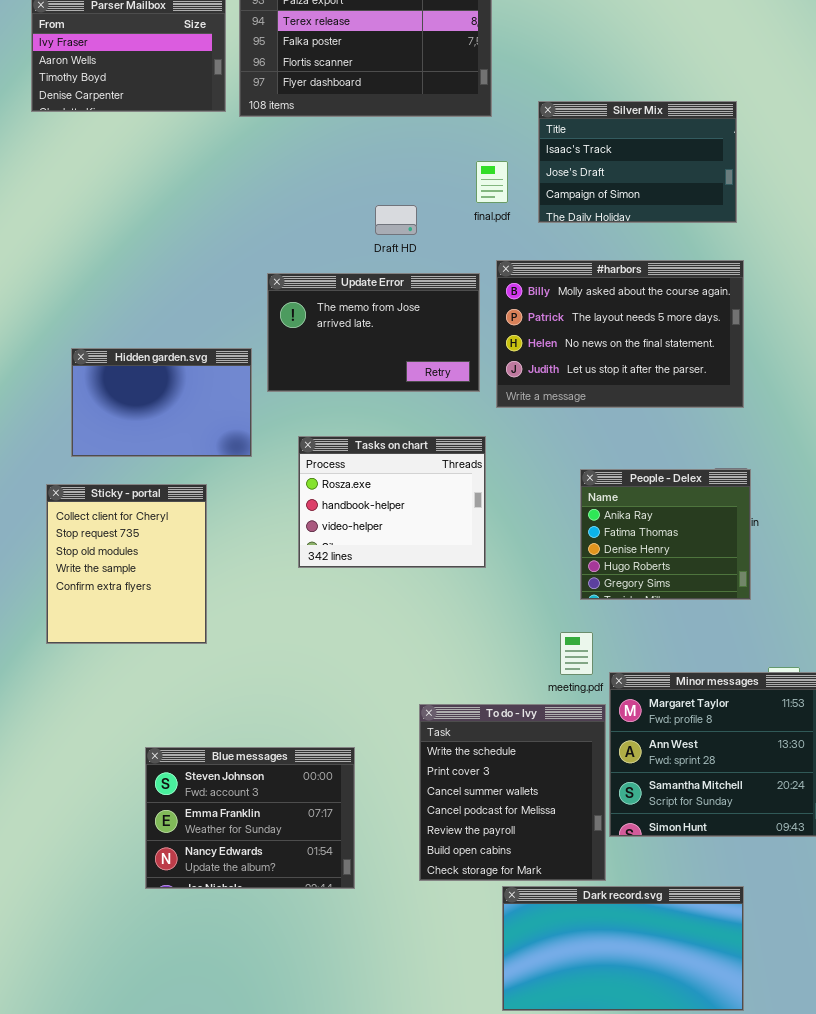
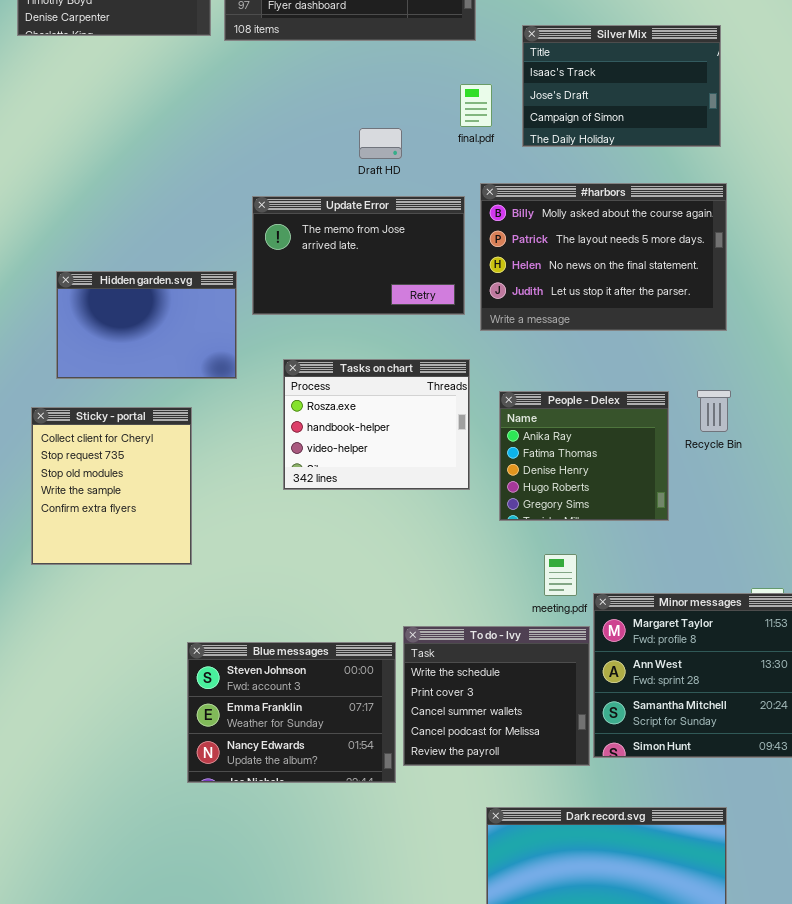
People - Delex: [580,469,751,600] -> [499,391,669,521], moved
To do - Ivy: [419,704,606,881] -> [403,626,590,766], resized
Blue messages: [145,747,355,889] -> [187,642,396,783], moved

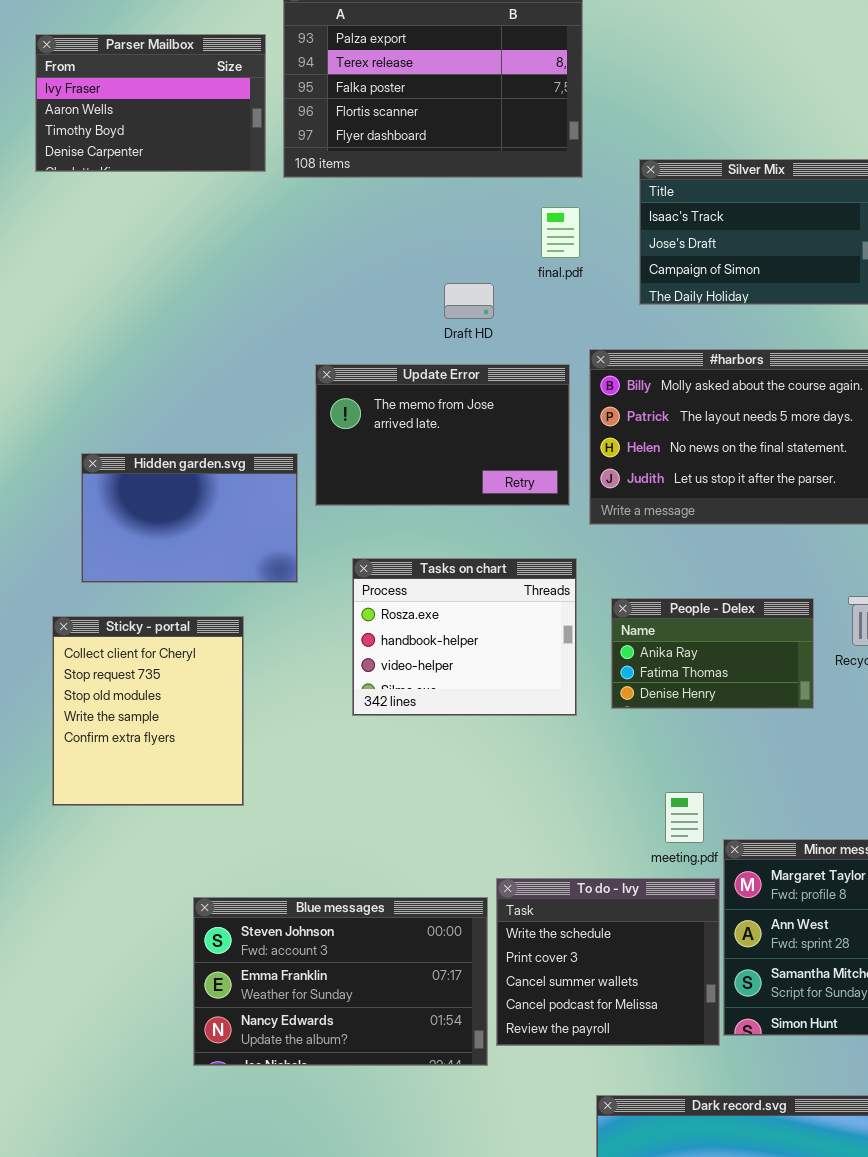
final.pdf: [460,84,492,127] -> [541,207,580,258], moved
People - Delex: [499,391,669,521] -> [611,598,814,709], resized
Blue messages: [187,642,396,783] -> [193,897,488,1066], resized

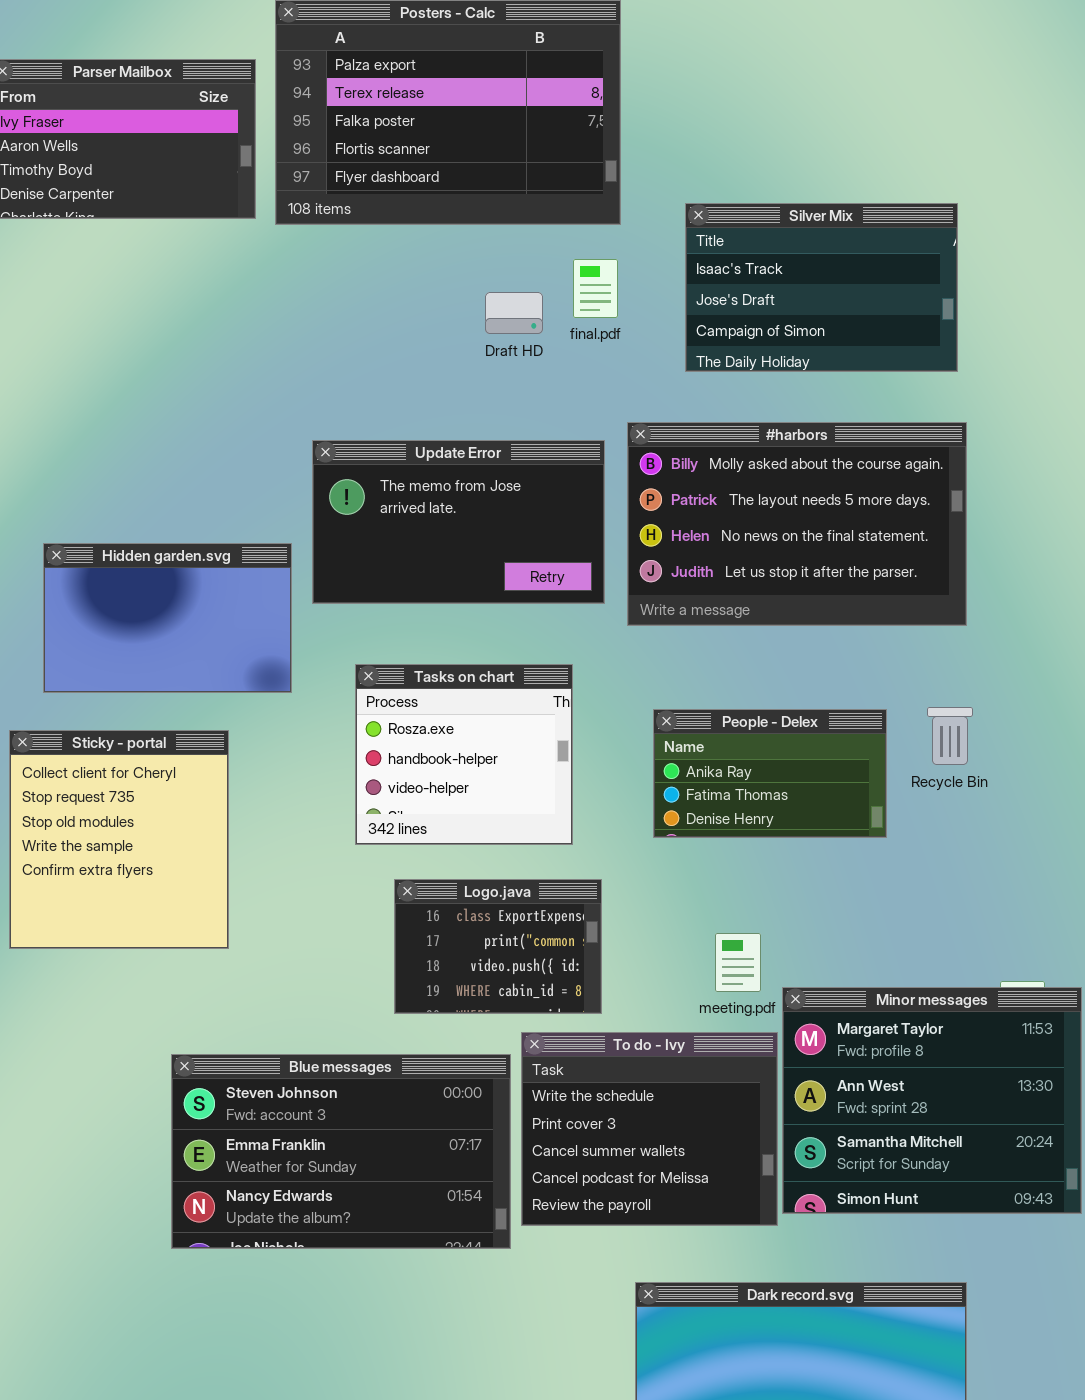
Draft HD: [444,283,494,319] -> [485,292,543,334], moved
Tasks on chart: [352,558,577,716] -> [355,664,573,845], resized
Logo.java: none -> [394,879,602,1014], opened

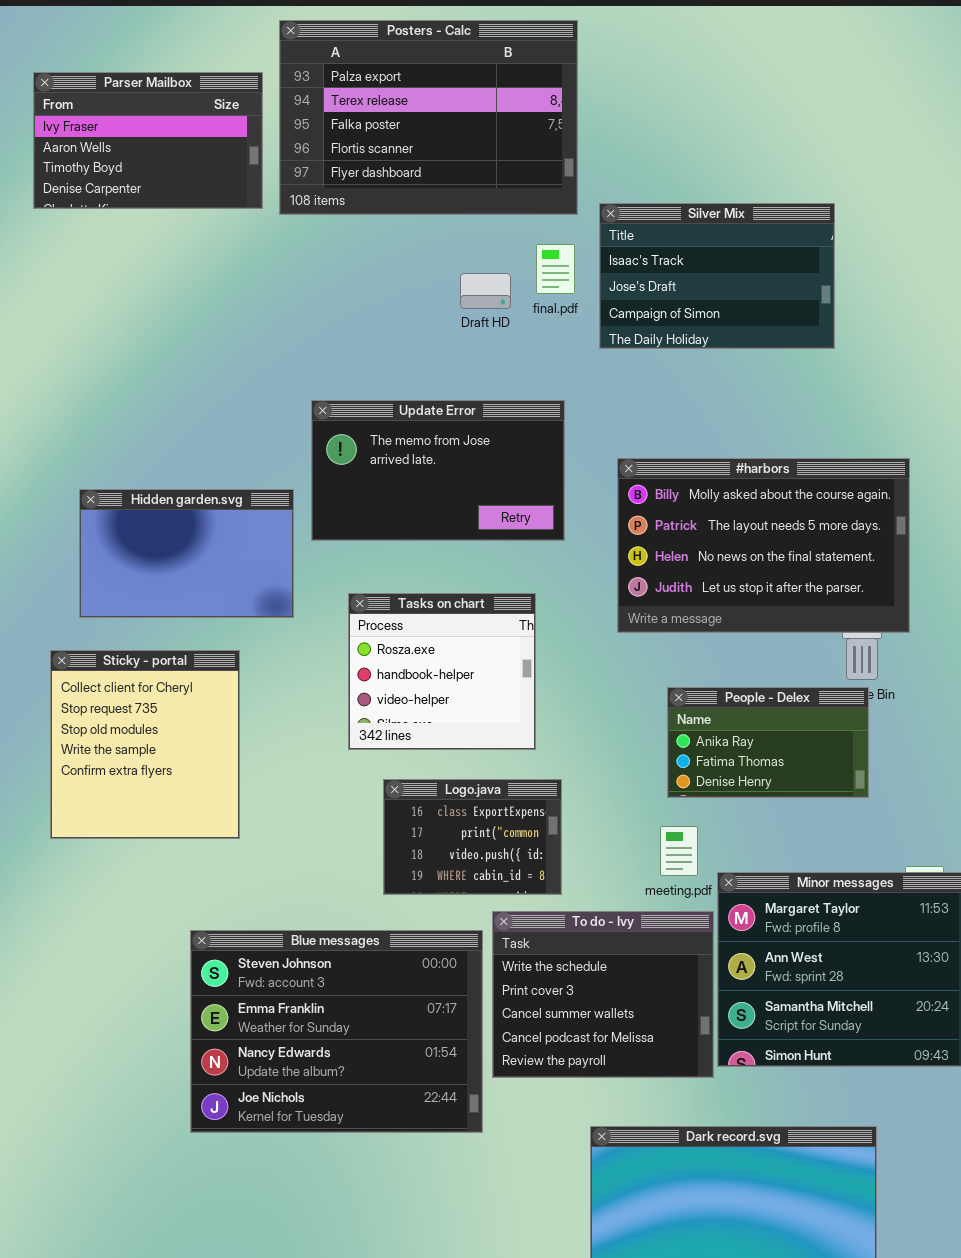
Silver Mix: [685,203,958,372] -> [599,203,835,349], moved
#harbors: [627,422,967,626] -> [617,458,910,633], moved
People - Delex: [653,709,887,838] -> [667,687,869,798], moved
Blue messages: [171,1054,511,1249] -> [190,930,483,1133], resized

